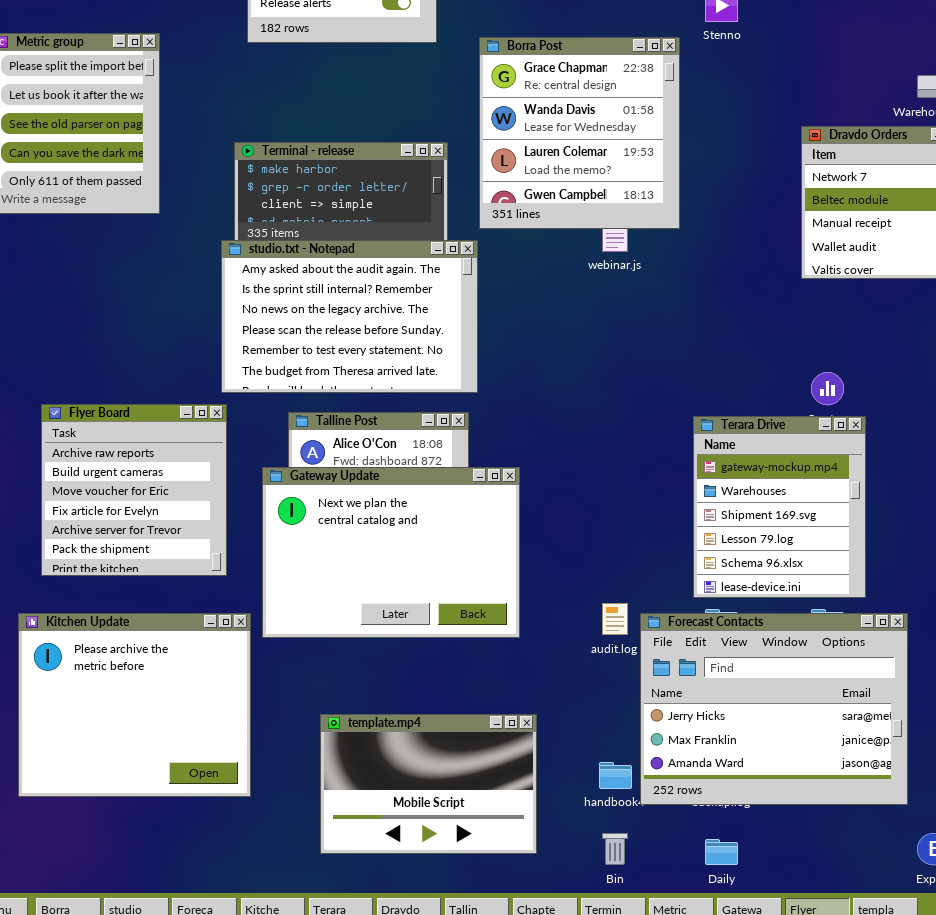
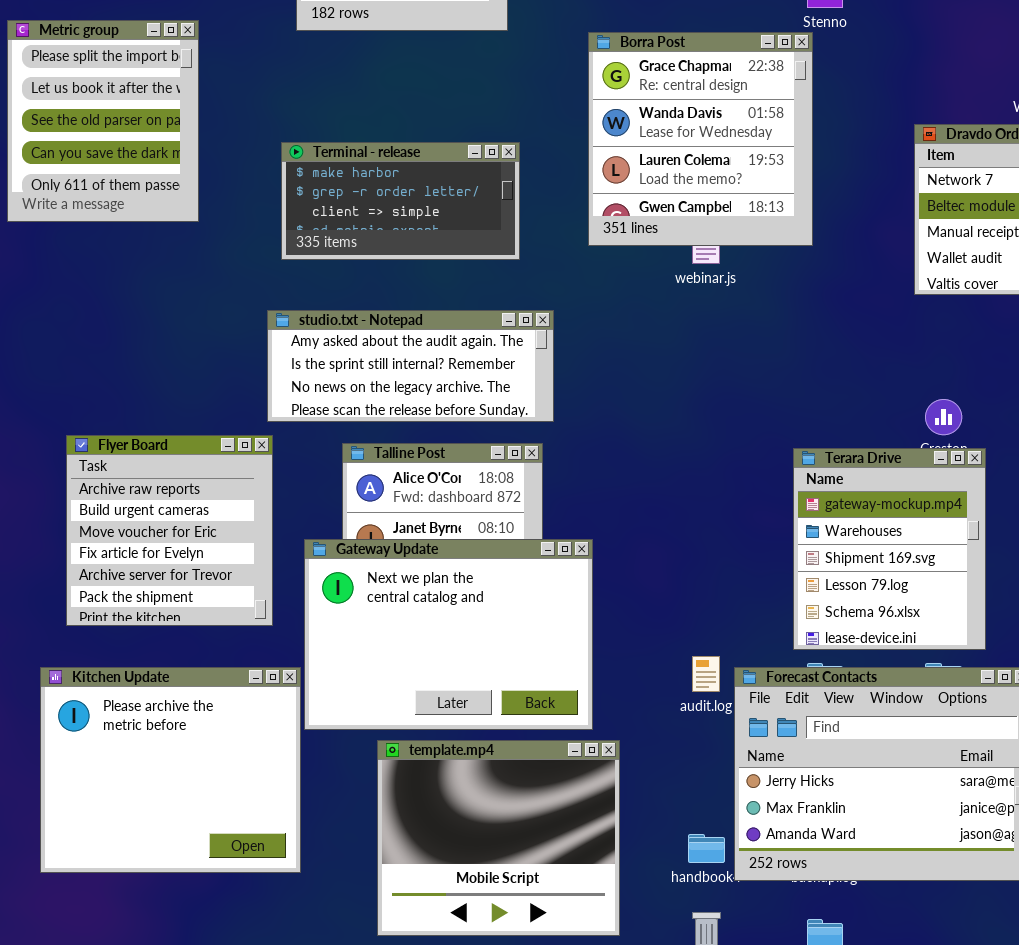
Borra Post: [479,37,680,229] -> [588,32,813,246], moved
studio.txt - Notepad: [221,240,478,393] -> [267,310,554,422], resized
Gateway Update: [262,467,520,638] -> [304,539,593,730], moved
template.mp4: [320,714,537,854] -> [377,740,620,936], resized

